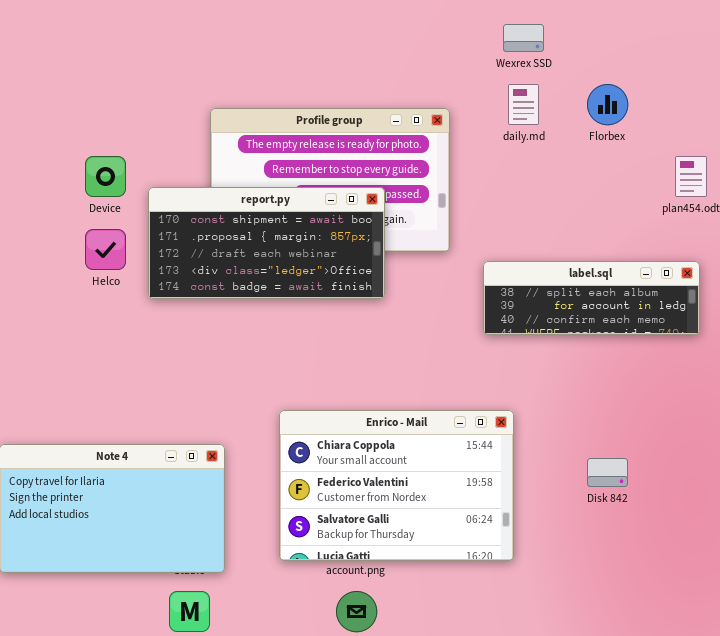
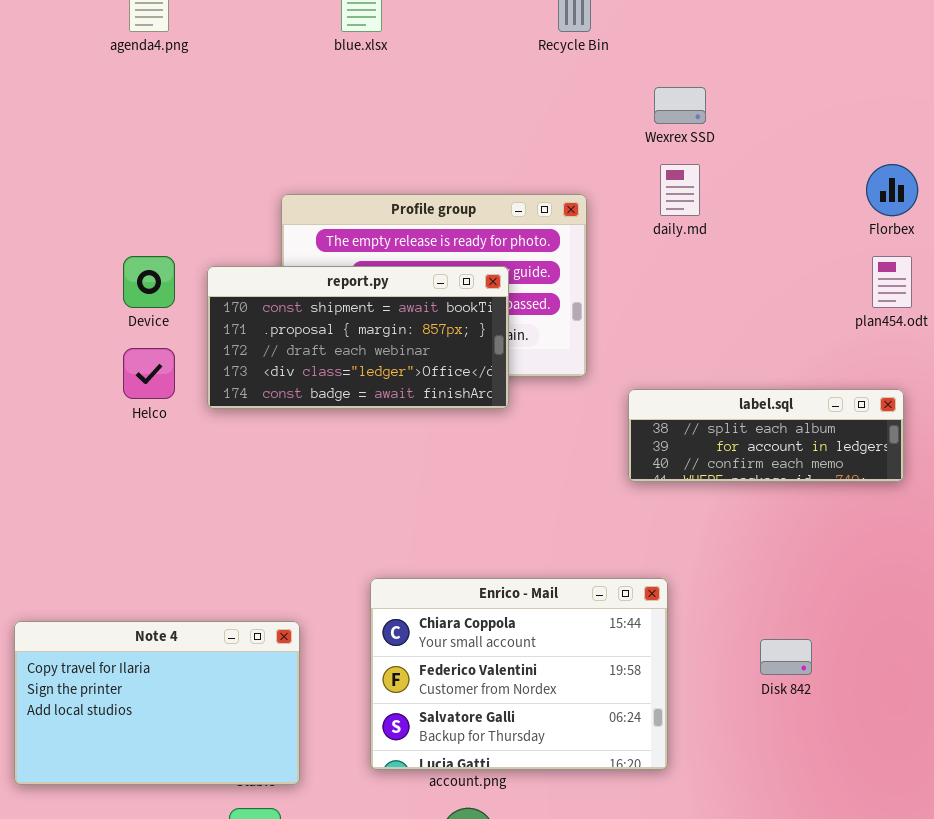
Florbex: [587,84,628,125] -> [866,164,918,216], moved
report.py: [148,187,385,299] -> [207,266,509,409], moved

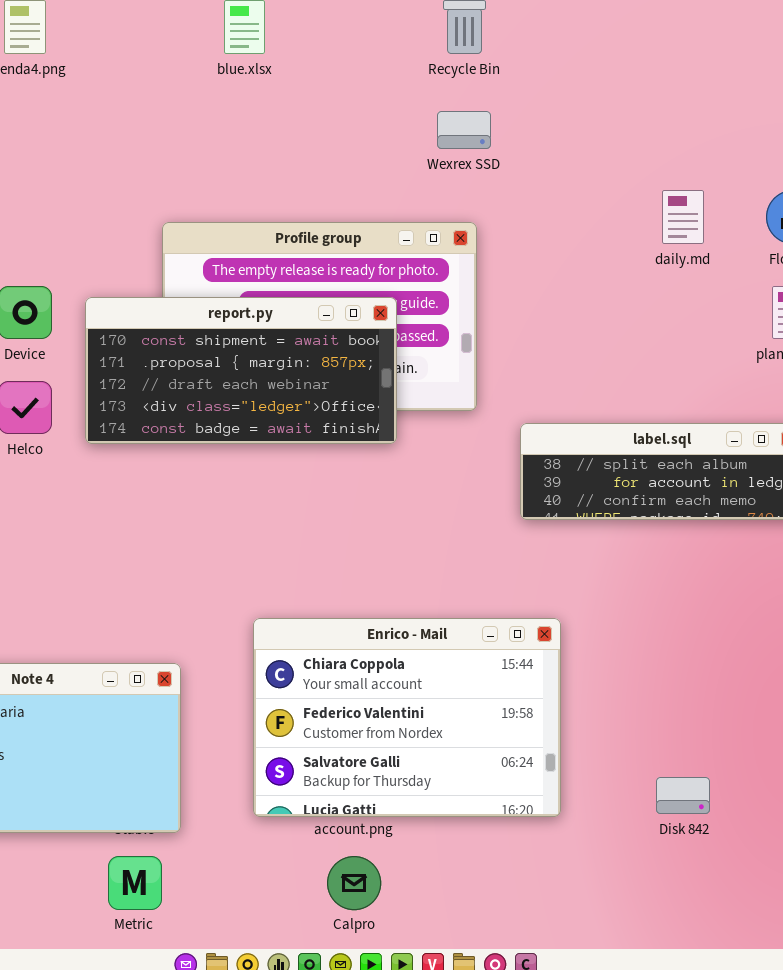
Wexrex SSD: [654,87,706,124] -> [437,111,491,149], moved
daily.md: [660,164,700,216] -> [662,190,704,244], moved
Disk 842: [760,639,812,675] -> [656,777,710,814], moved

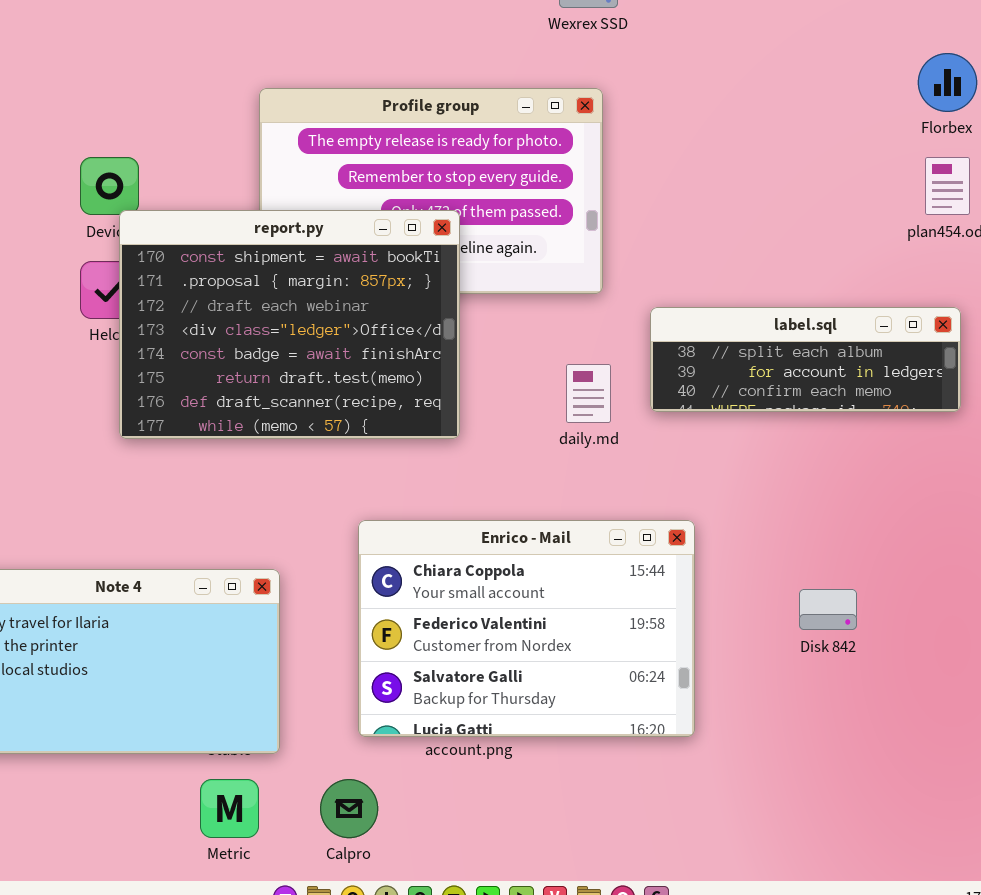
daily.md: [662,190,704,244] -> [566,364,611,423], moved
report.py: [85,297,397,444] -> [119,210,460,439], moved, resized
Disk 842: [656,777,710,814] -> [799,589,857,630], moved
Calpro: [327,856,381,910] -> [320,779,378,838], moved

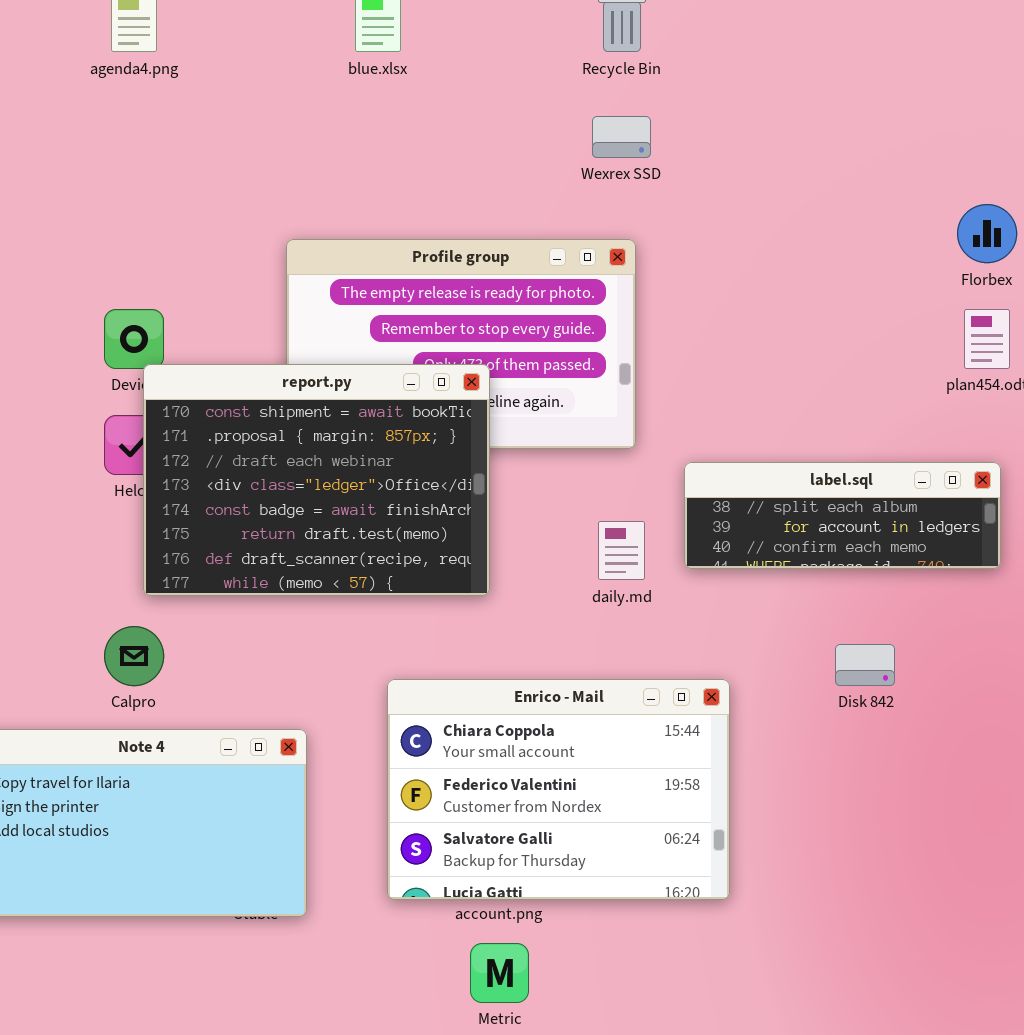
Disk 842: [799,589,857,630] -> [835,644,895,686], moved
Metric: [200,779,259,838] -> [470,943,529,1003], moved
Calpro: [320,779,378,838] -> [104,626,164,686], moved

